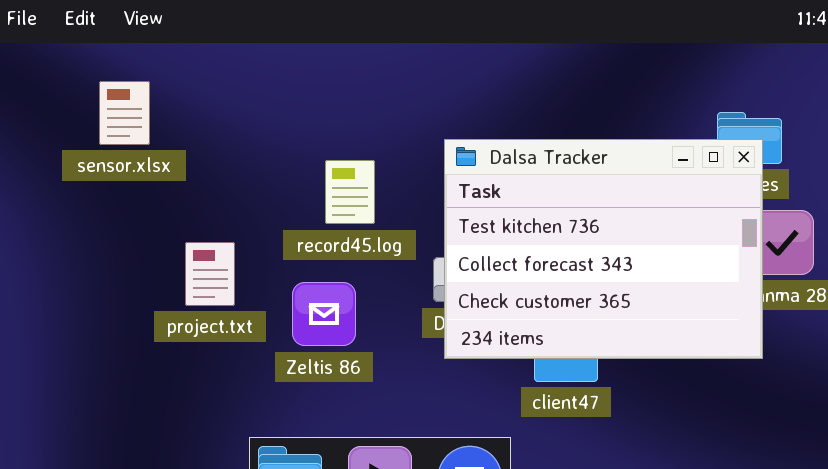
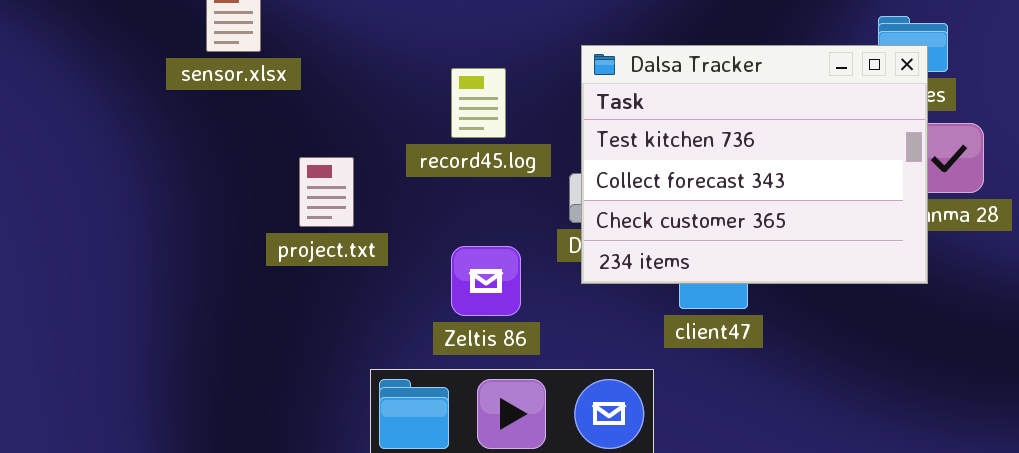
Zeltis 86: [292,282,356,346] -> [451,246,521,316], moved

